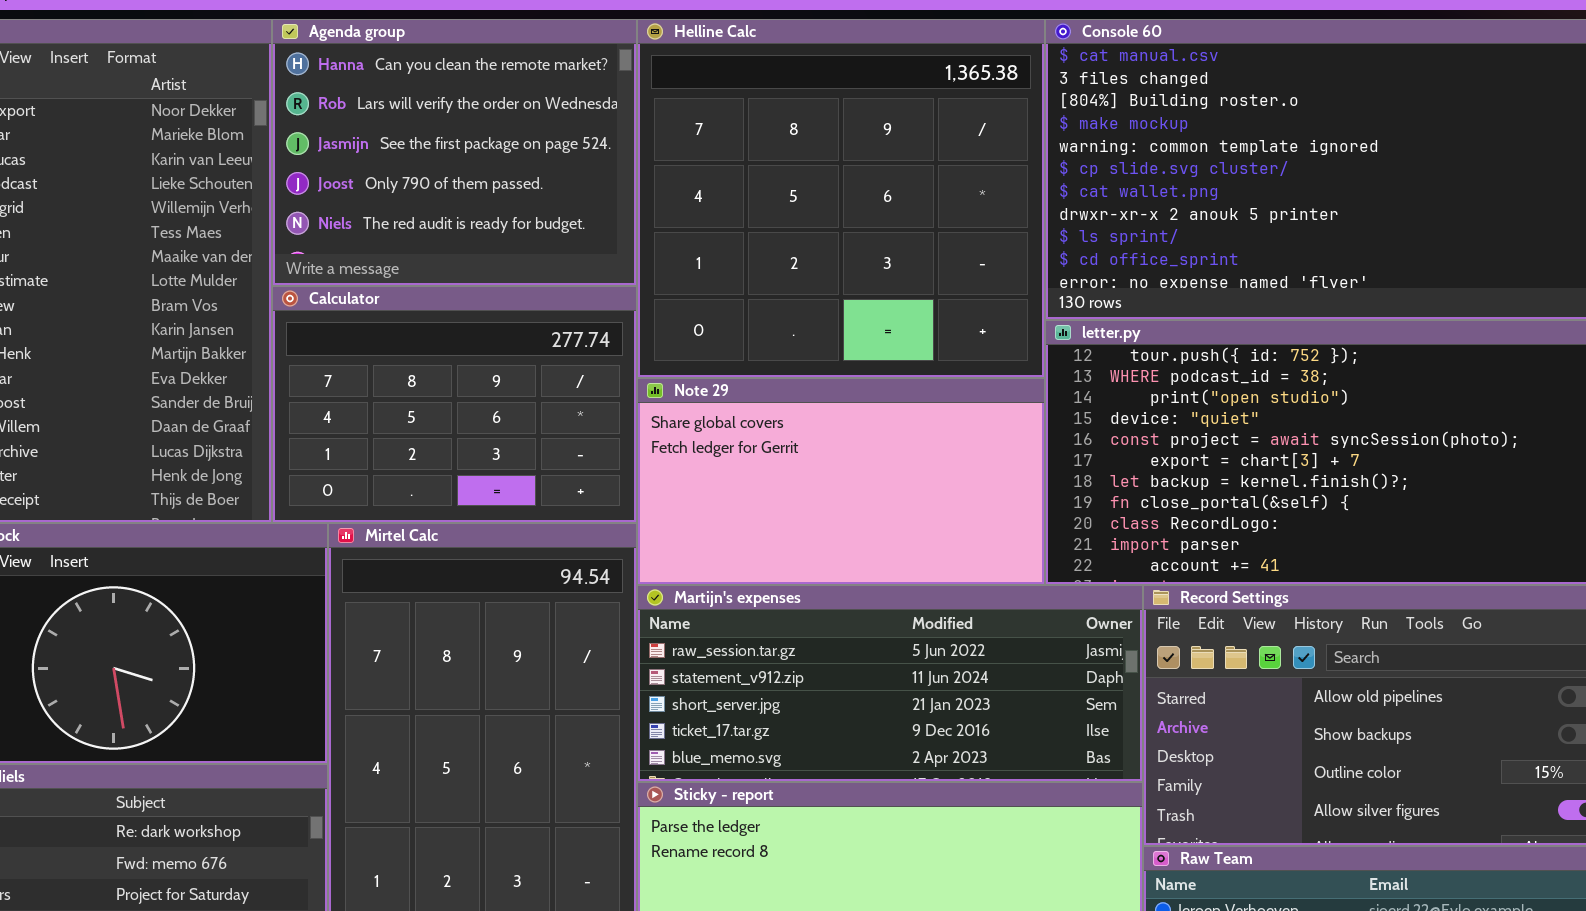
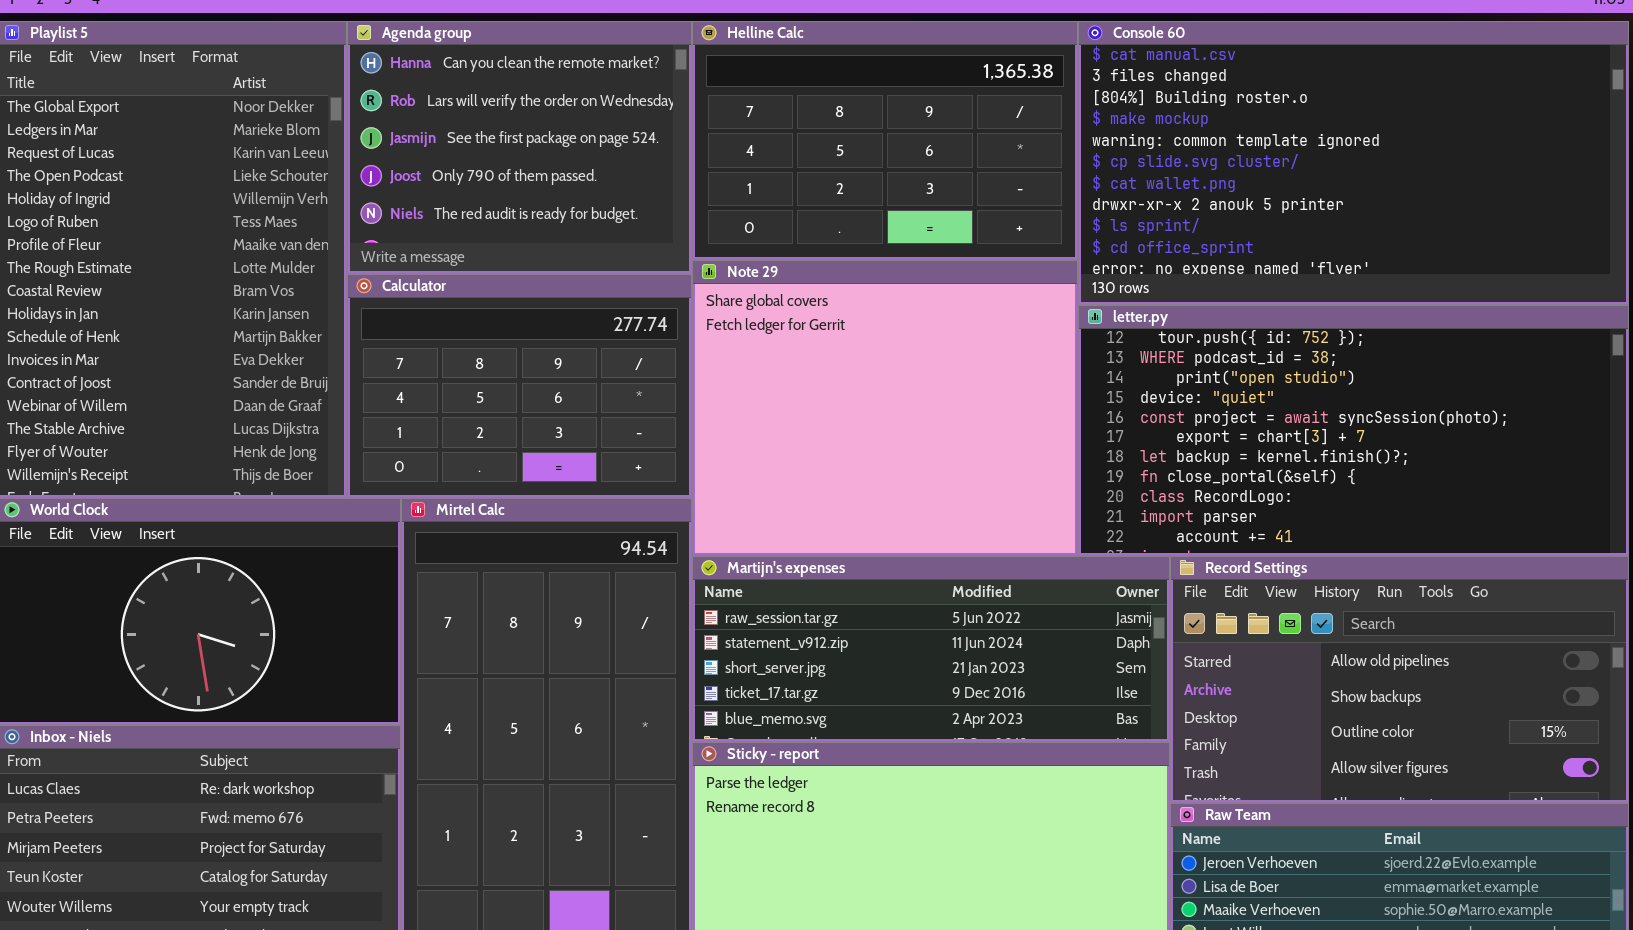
Helline Calc: [637,19,1045,378] -> [692,21,1078,260], resized
Note 29: [637,378,1045,585] -> [692,260,1078,556], resized

